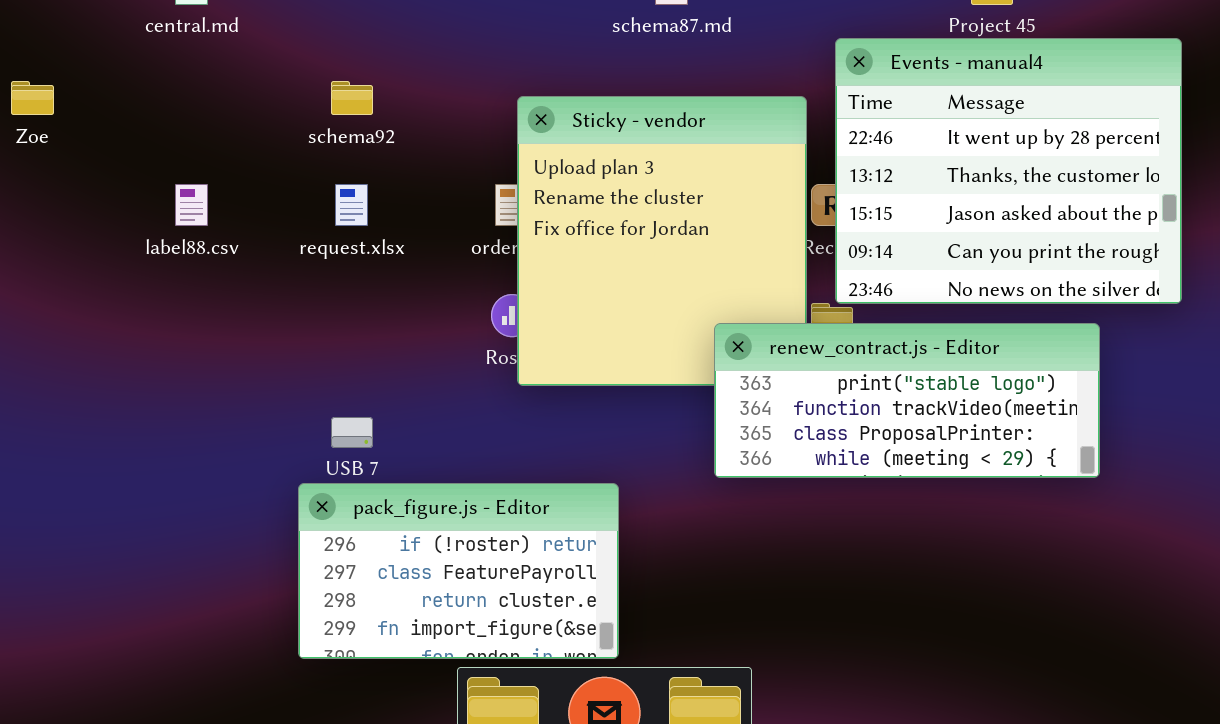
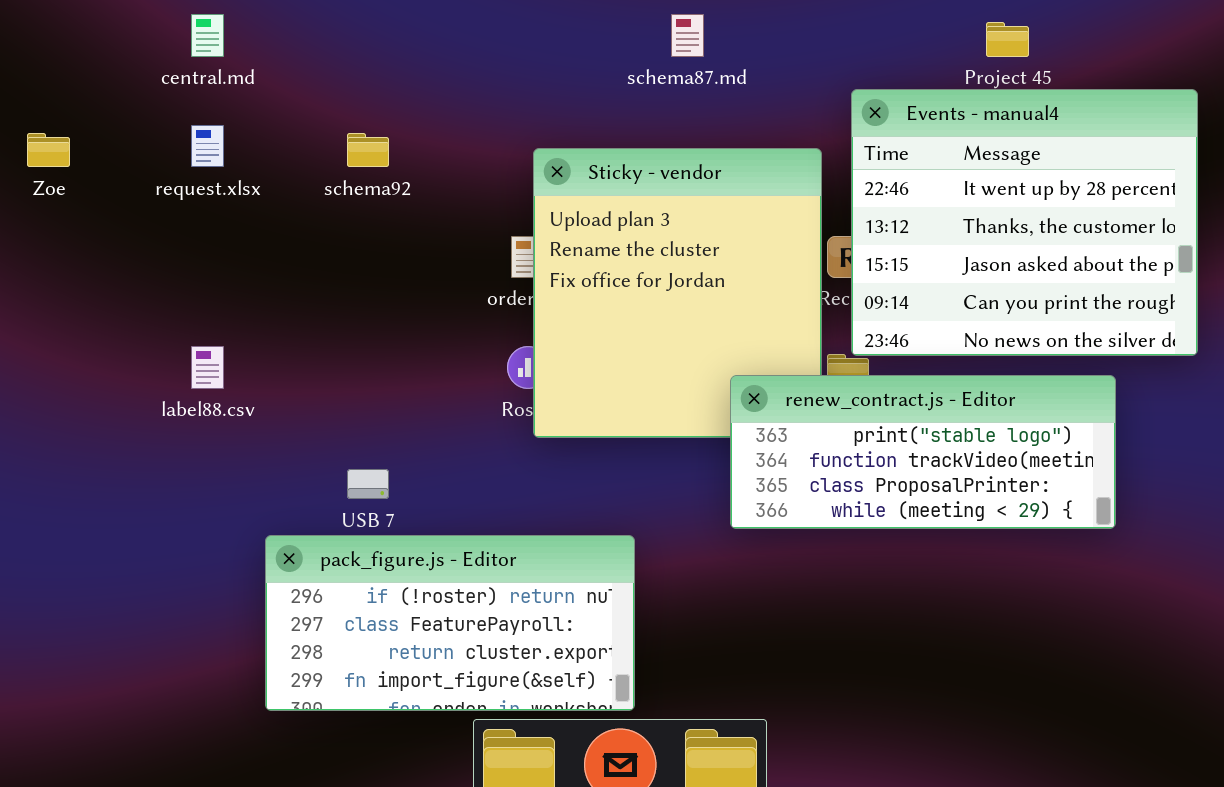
label88.csv: [175,184,208,226] -> [191,346,224,389], moved
request.xlsx: [335,184,368,226] -> [191,125,224,167], moved
pack_figure.js - Editor: [298,483,619,659] -> [265,535,635,711], resized

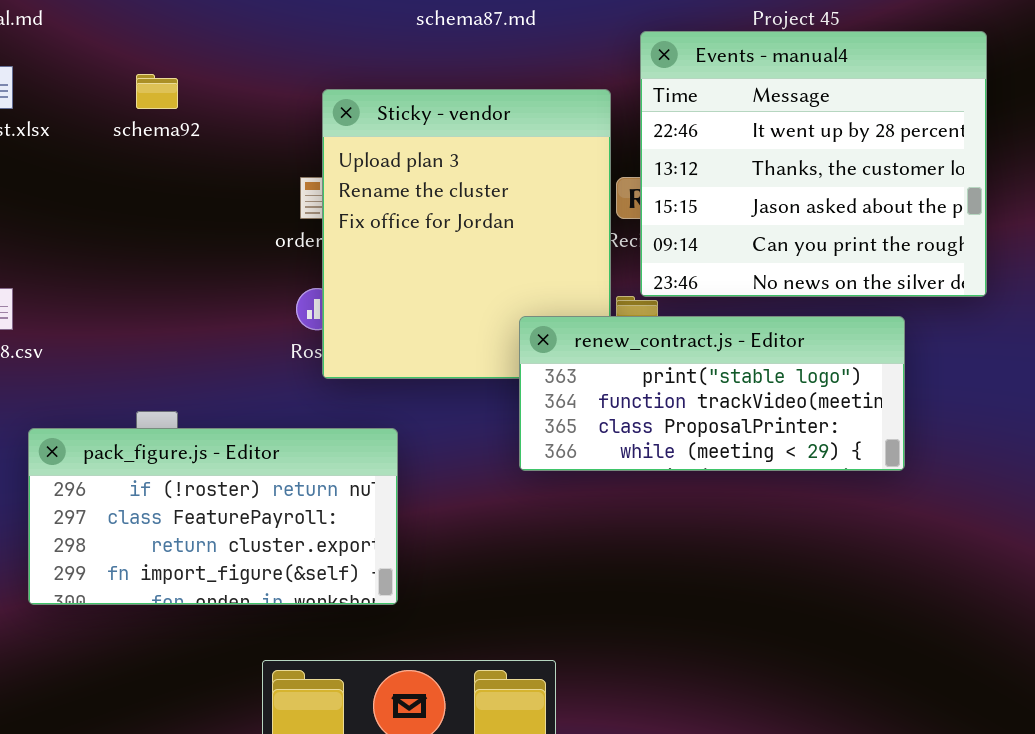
pack_figure.js - Editor: [265,535,635,711] -> [28,428,398,605], moved

